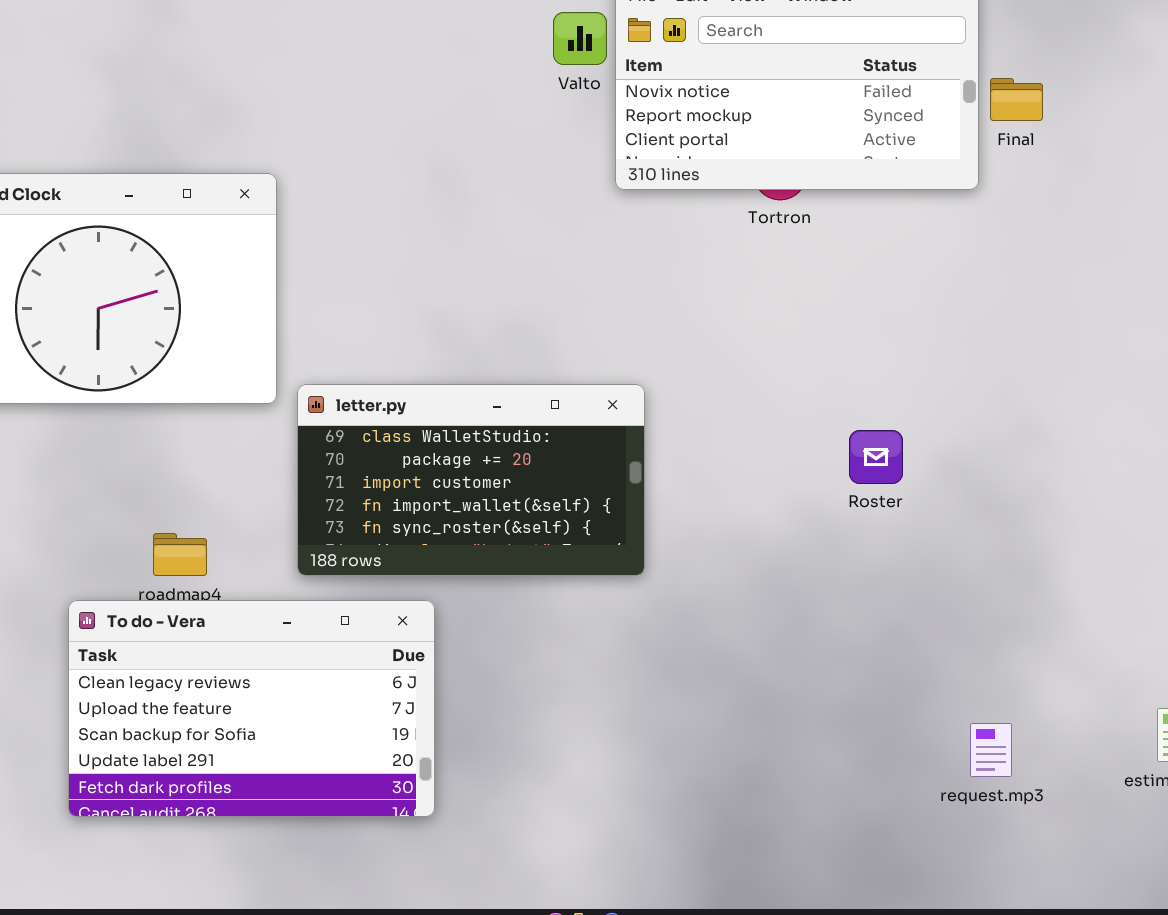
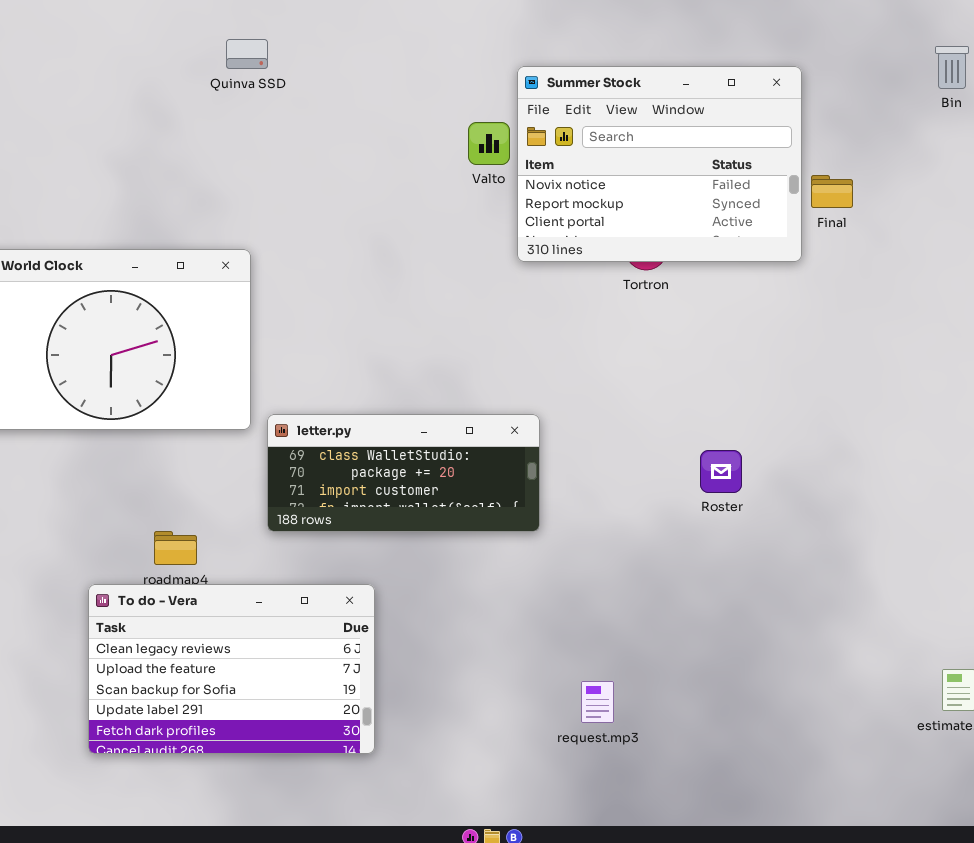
letter.py: [297,384,645,576] -> [267,414,540,532], resized
request.mp3: [970,723,1012,777] -> [581,681,614,723], moved

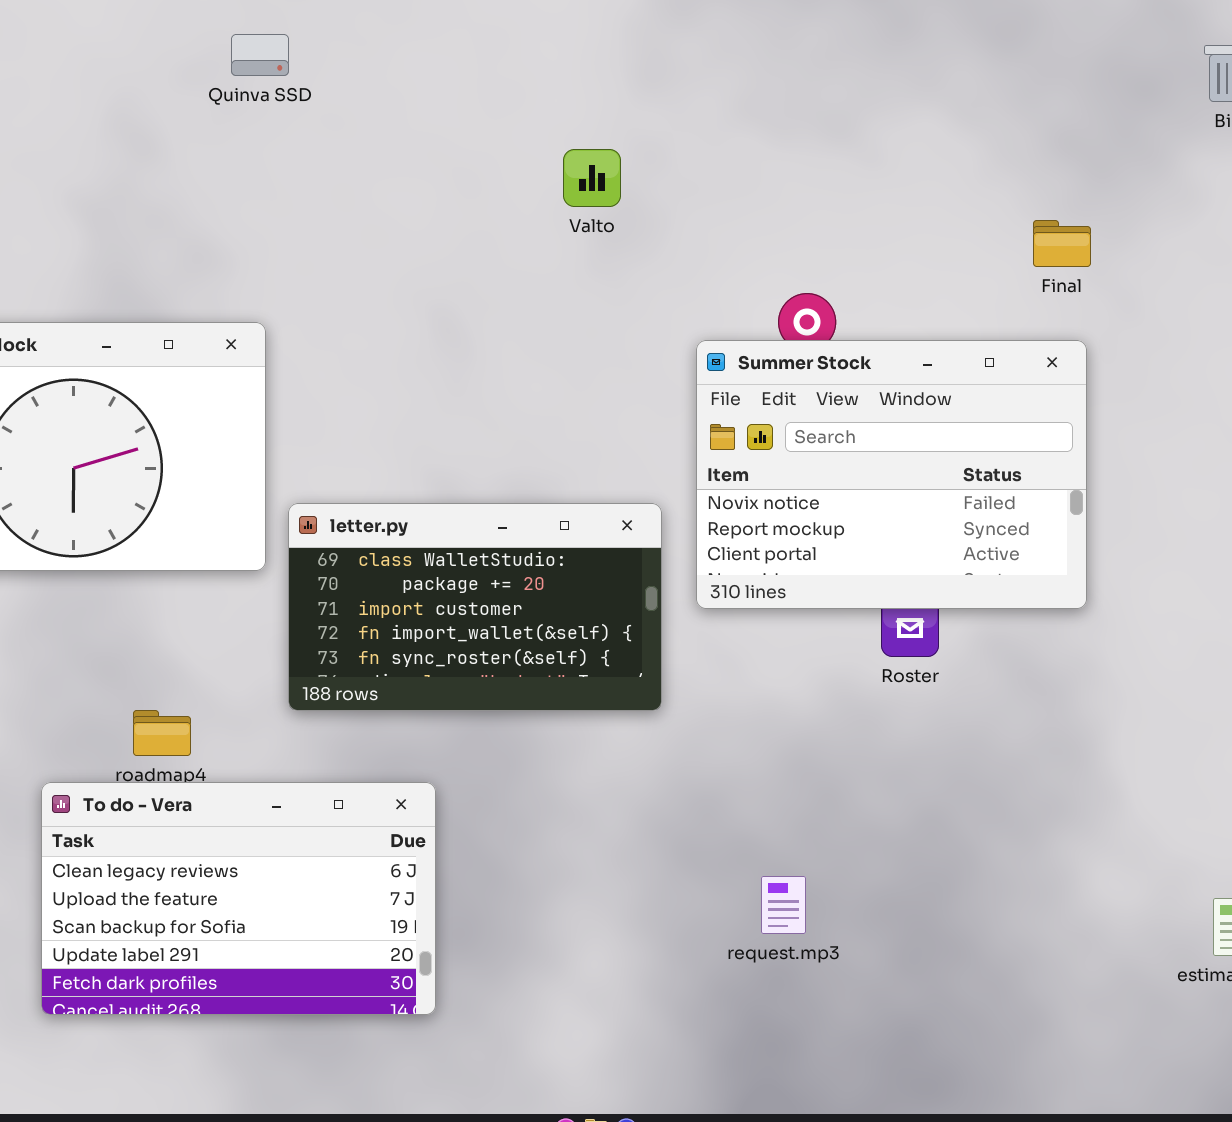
Summer Stock: [517,66,802,262] -> [696,340,1087,609], moved
letter.py: [267,414,540,532] -> [288,503,662,711], resized
request.mp3: [581,681,614,723] -> [761,876,806,934], moved

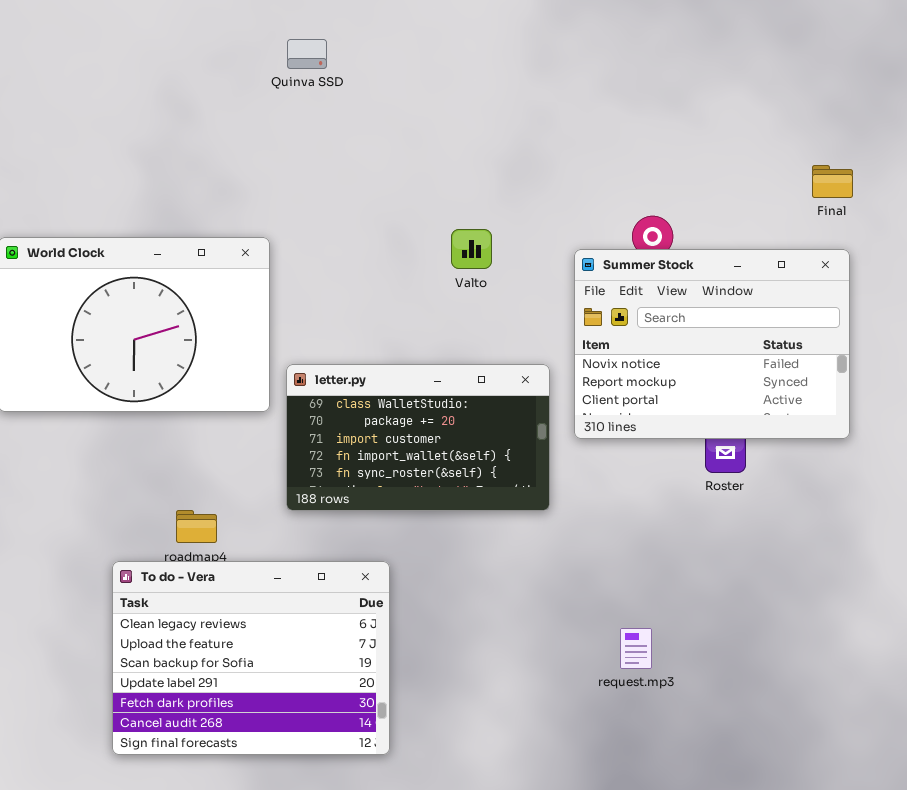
Quinva SSD: [231,34,289,76] -> [287,39,327,69], moved
Valto: [563,149,621,207] -> [451,229,492,269], moved
To do - Vera: [41,782,436,1015] -> [112,561,390,755], resized

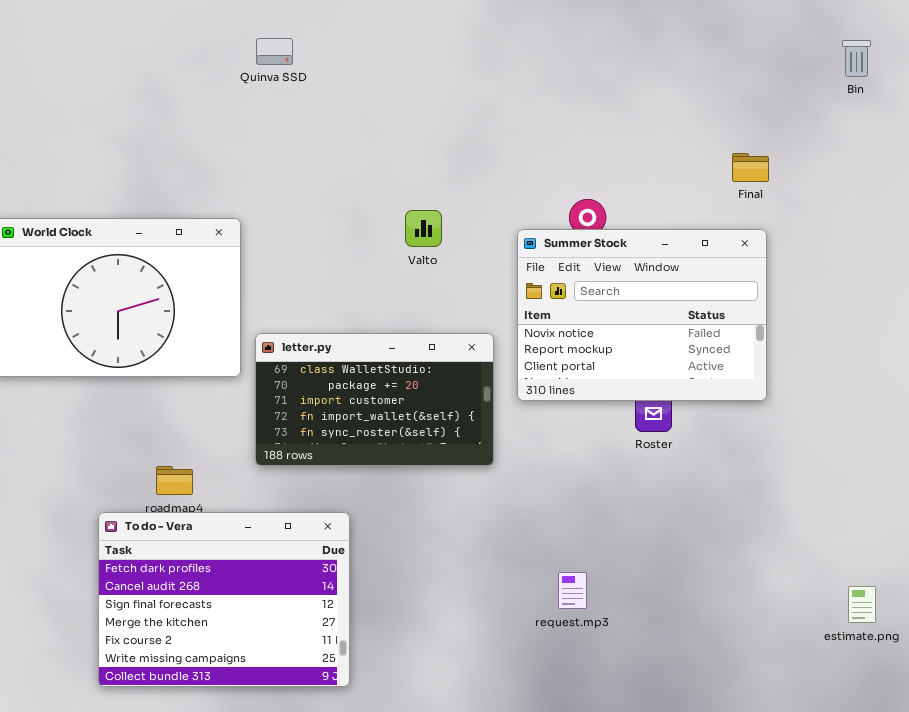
To do - Vera: [112,561,390,755] -> [98,512,350,687], scrolled down 4 rows

